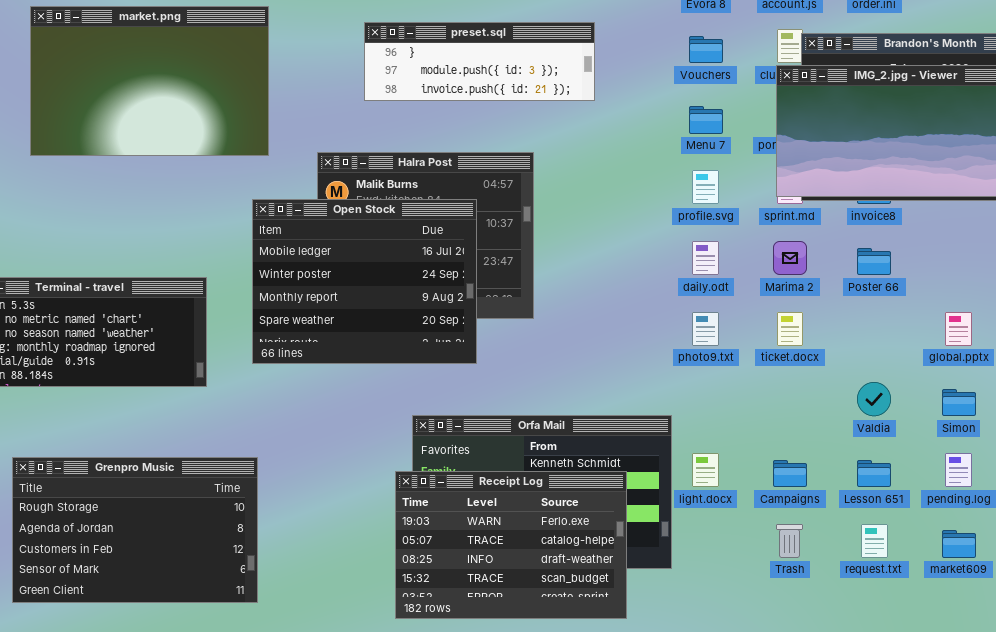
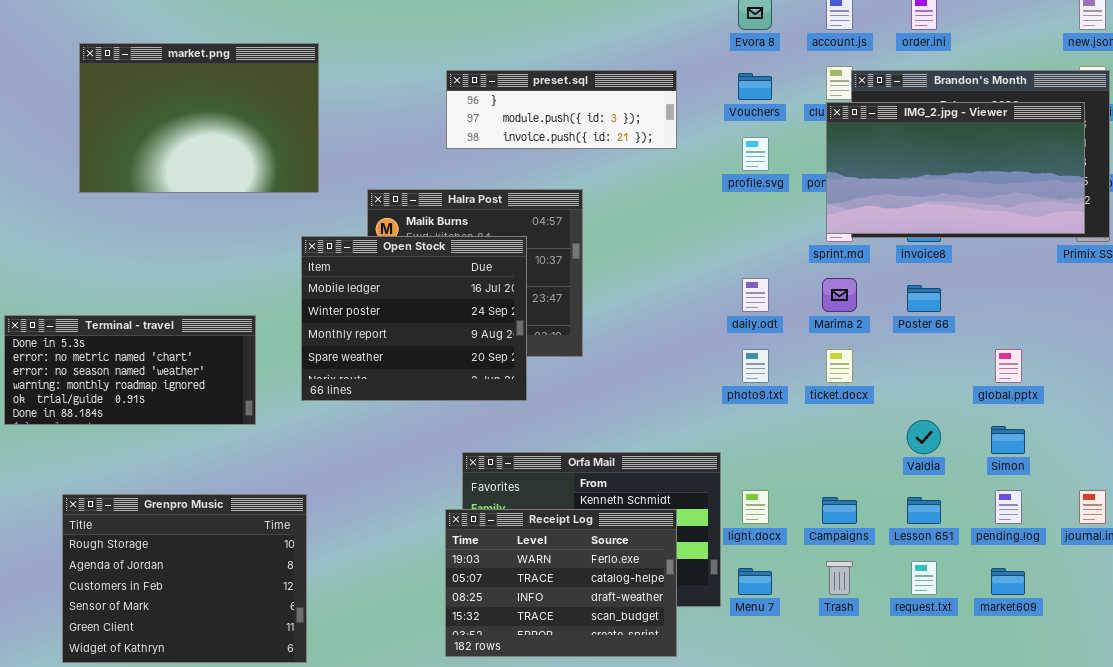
preset.sql: [364,22,595,101] -> [446,70,677,149], moved
Menu 7: [689,106,723,134] -> [738,568,772,595], moved
profile.svg: [692,170,719,204] -> [742,137,769,171], moved
Grenpro Music: [12,457,258,603] -> [62,494,307,663], resized

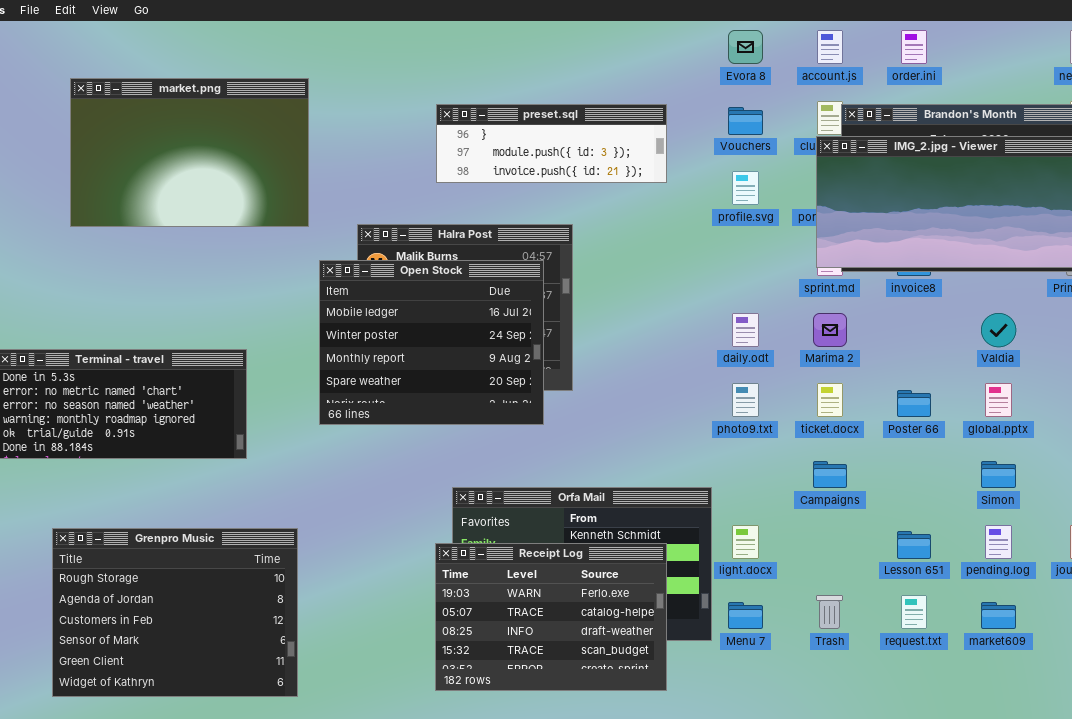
Open Stock: [301,236,527,401] -> [319,260,544,425], moved
Poster 66: [907,285,941,312] -> [897,390,931,417], moved
Valdia: [907,420,941,454] -> [981,313,1016,347], moved
Campaigns: [822,497,857,524] -> [813,461,847,488], moved

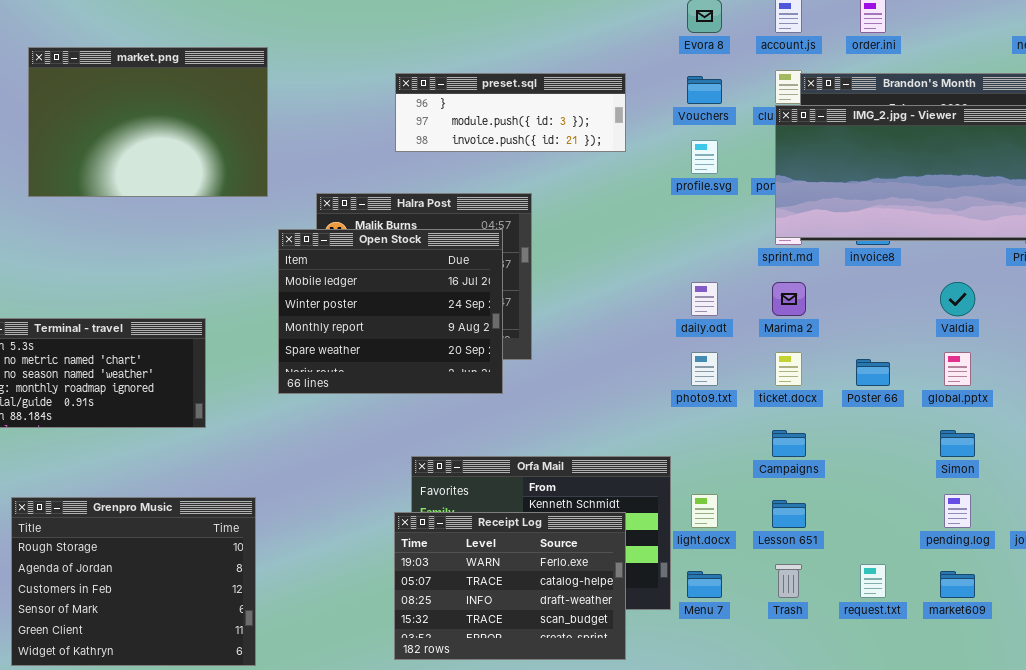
Lesson 651: [897,531,931,559] -> [772,500,806,528], moved

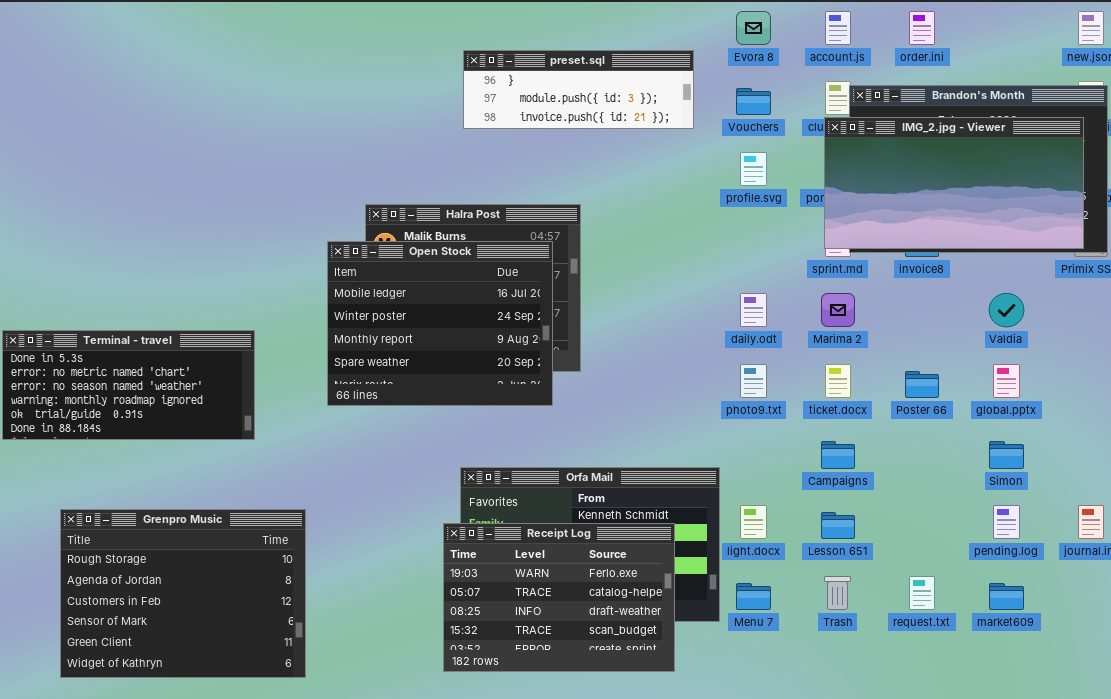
market.png: [28,47,268,197] -> none, closed
preset.sql: [395,73,626,152] -> [463,50,694,129], moved

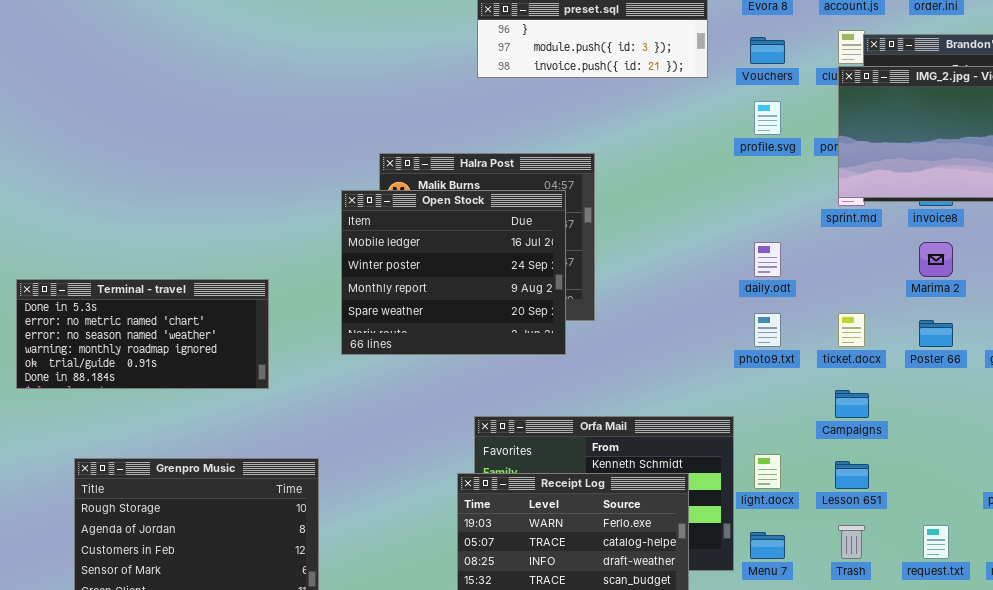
Marima 2: [821,293,855,327] -> [919,242,953,277], moved

